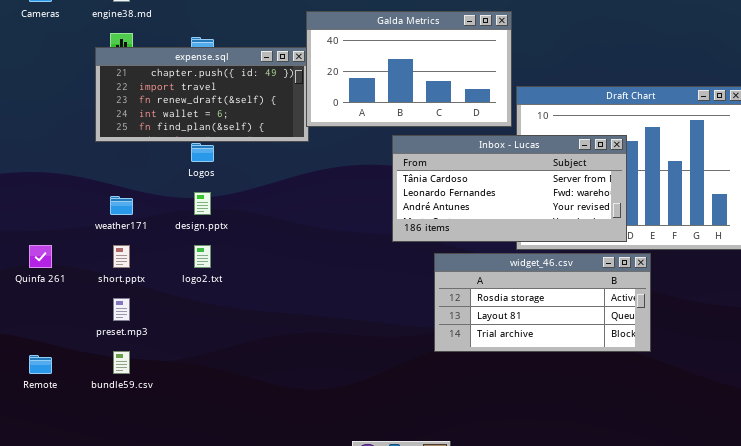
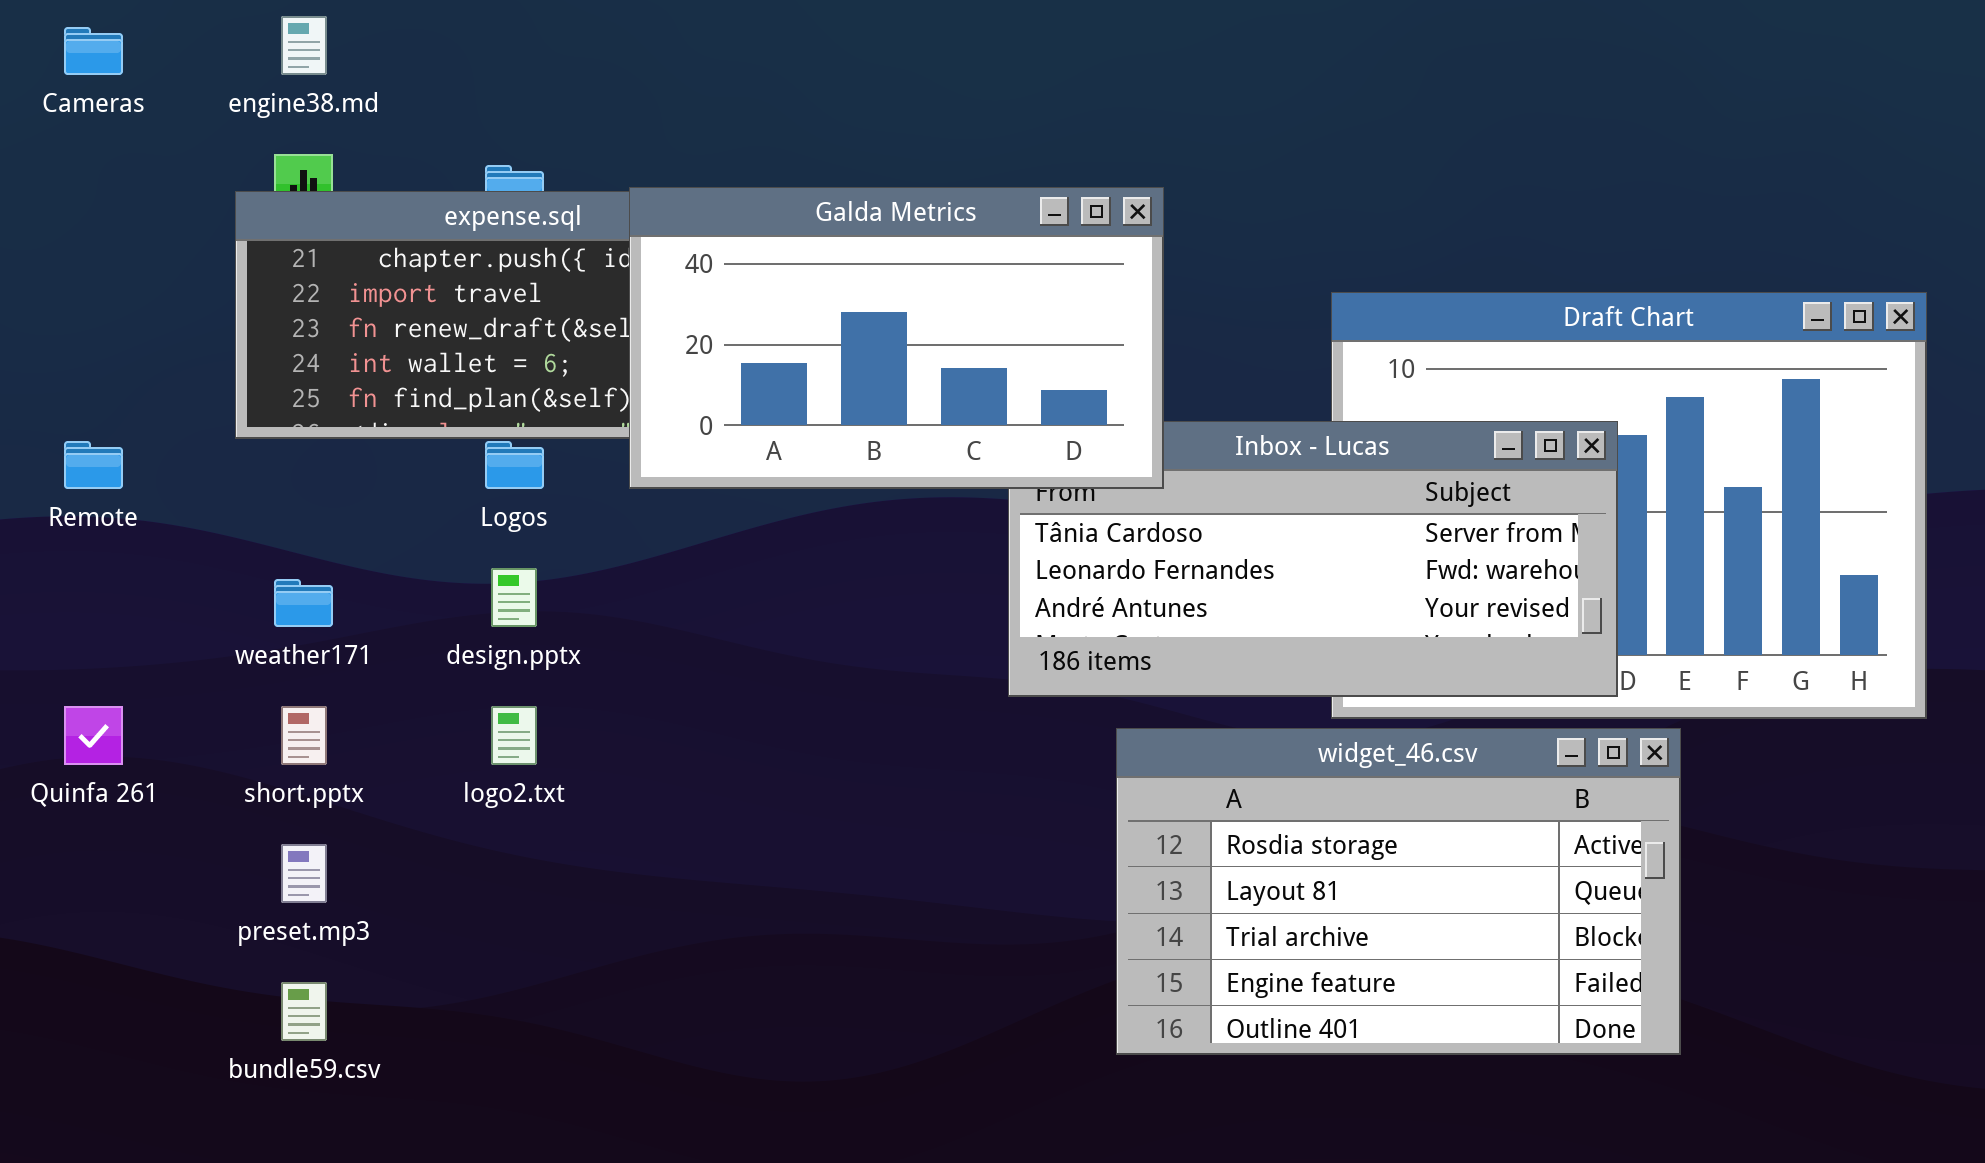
Galda Metrics: [306,11,512,127] -> [629,187,1164,489], moved
widget_46.csv: [434,253,651,352] -> [1116,728,1681,1055], resized
Remote: [29,355,52,374] -> [64,441,123,489], moved

